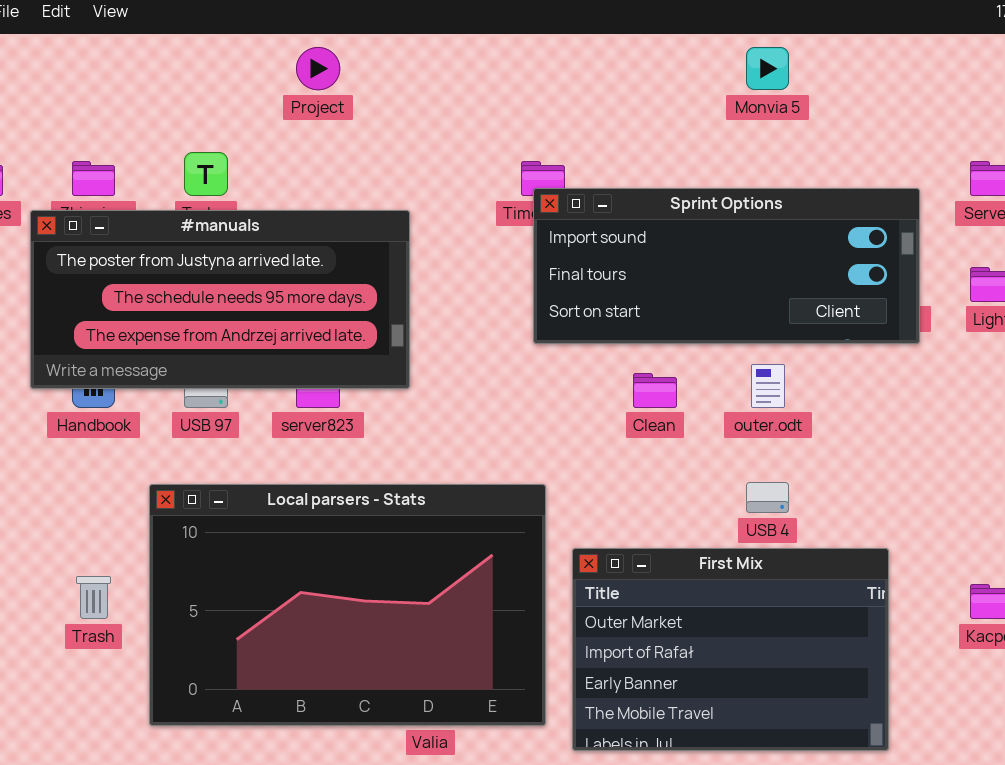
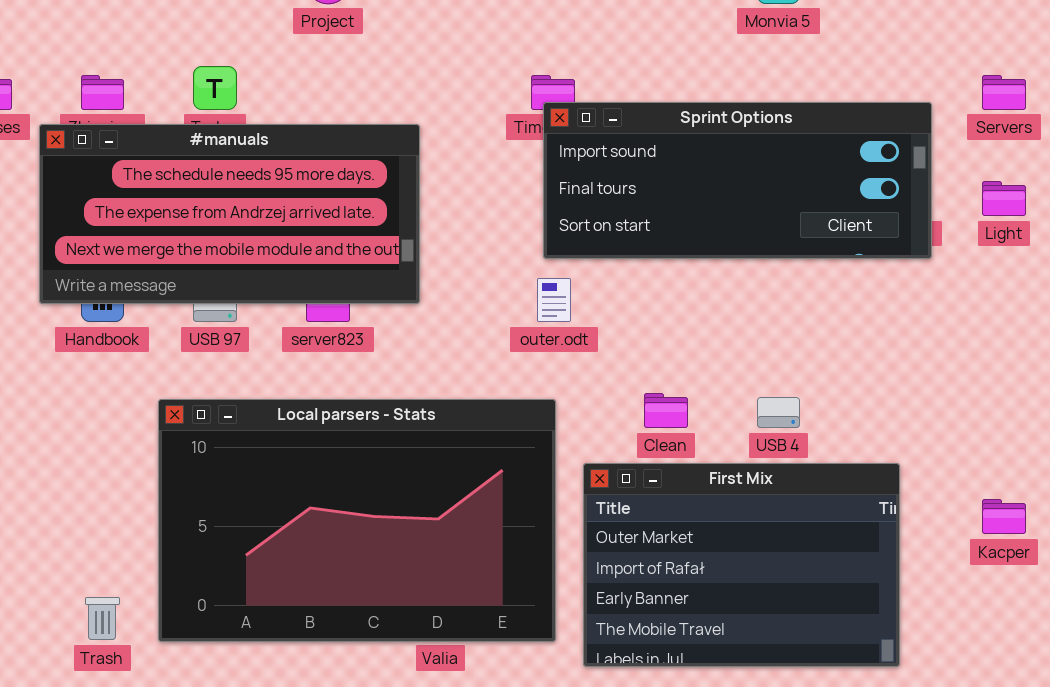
#manuals: [30,210,410,389] -> [39,124,420,304], scrolled down 1 row
outer.odt: [751,364,785,408] -> [537,278,571,322], moved
Clean: [633,373,677,408] -> [644,393,688,428], moved
Trash: [76,576,111,619] -> [85,597,120,640], moved

